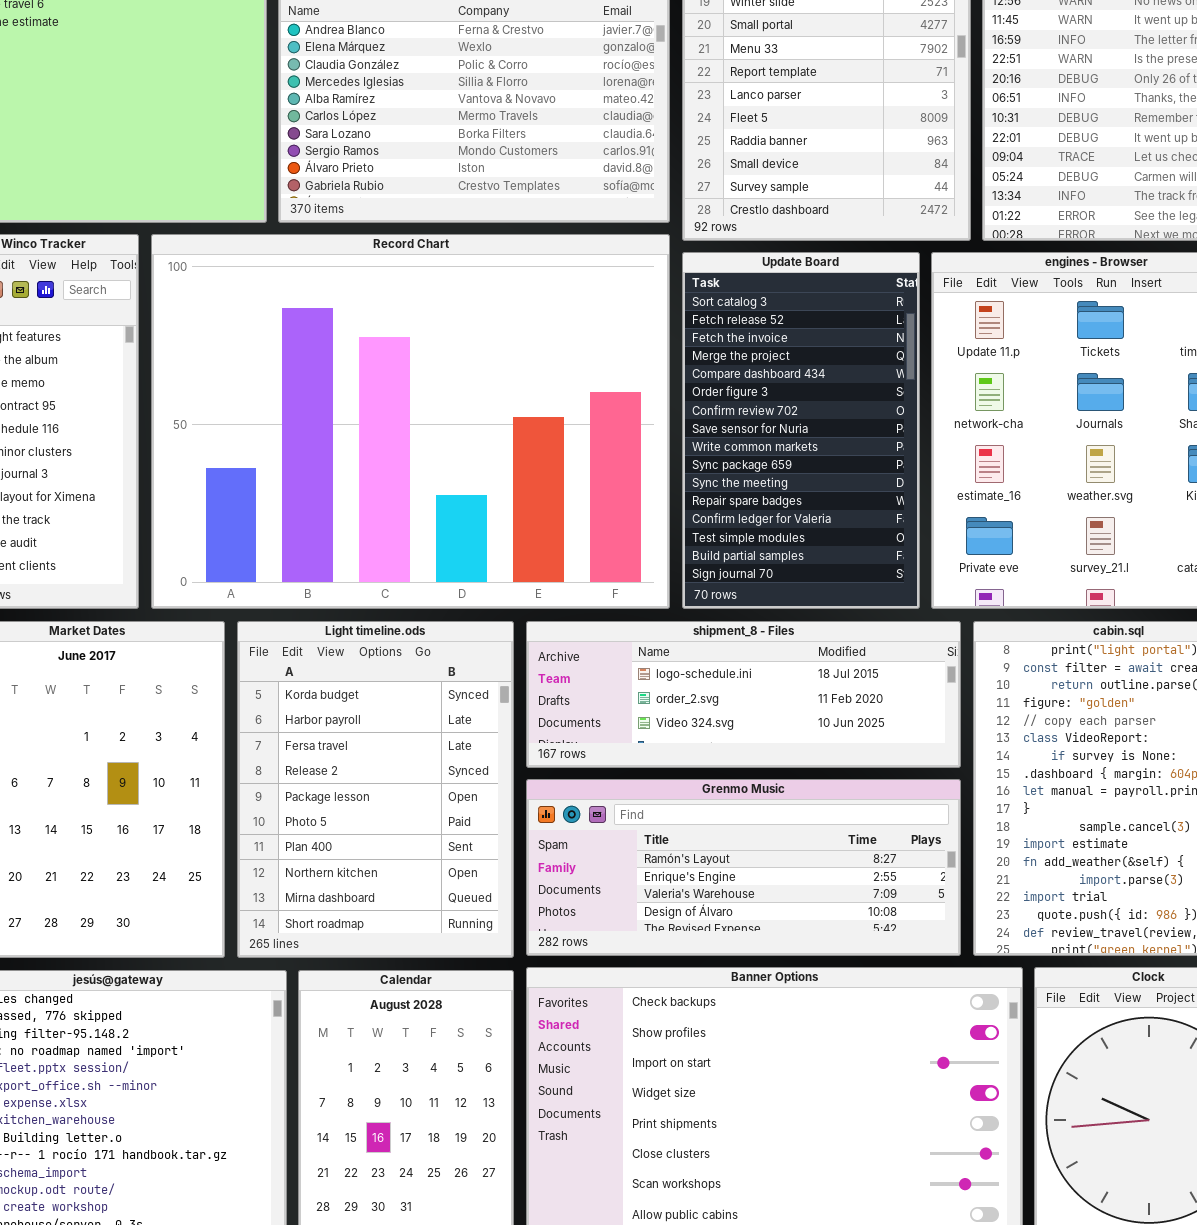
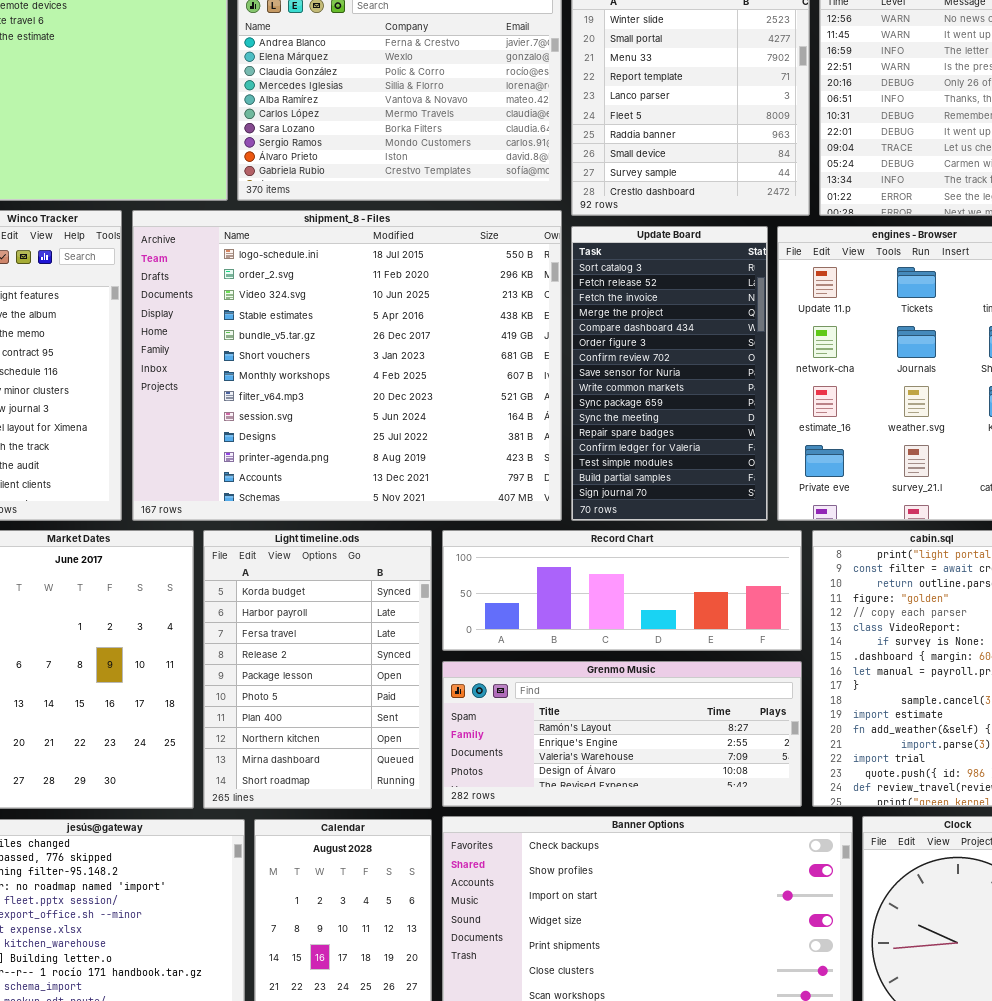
Record Chart: [151,234,670,609] -> [442,530,802,651], moved, resized
shipment_8 - Files: [526,621,961,768] -> [132,210,562,521], moved, resized

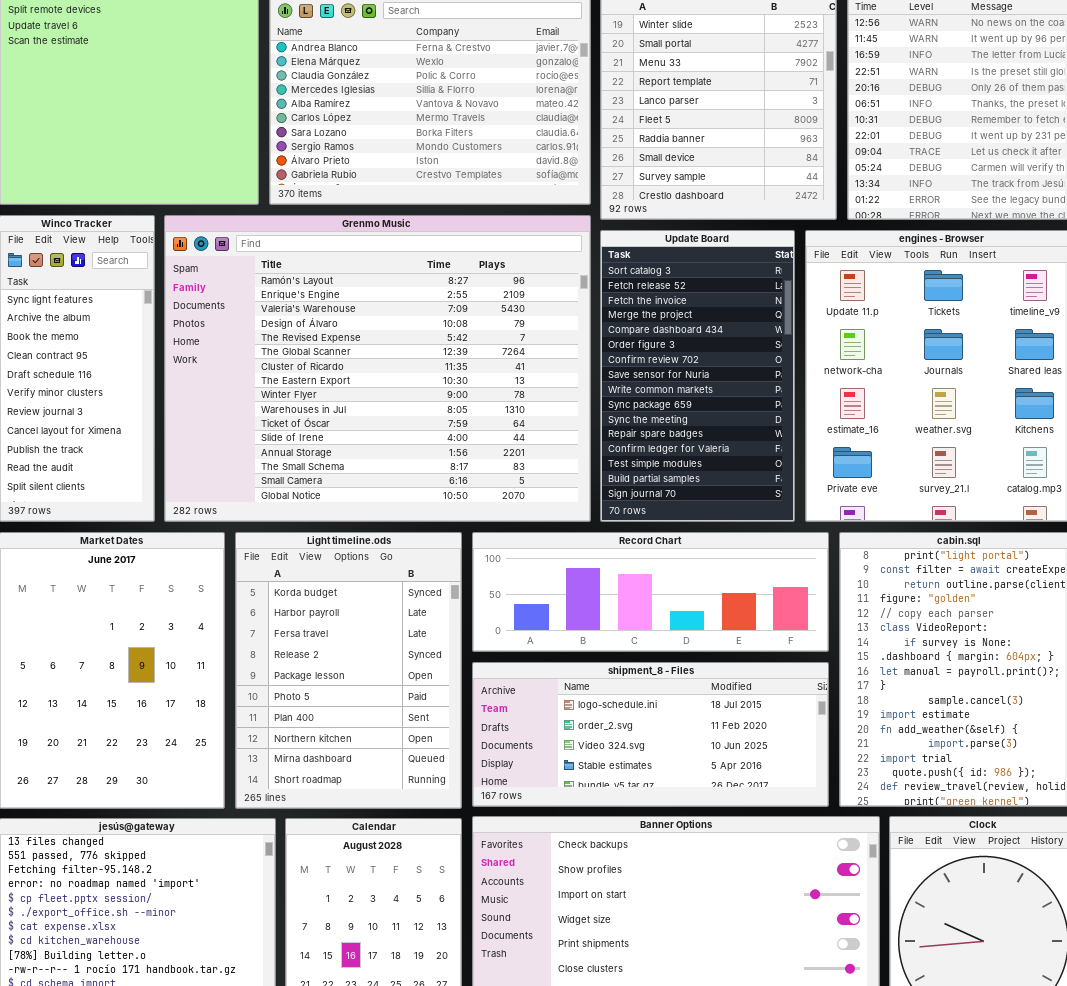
shipment_8 - Files: [132,210,562,521] -> [472,662,829,807], moved, resized
Grenmo Music: [442,661,802,807] -> [164,215,591,522], moved, resized

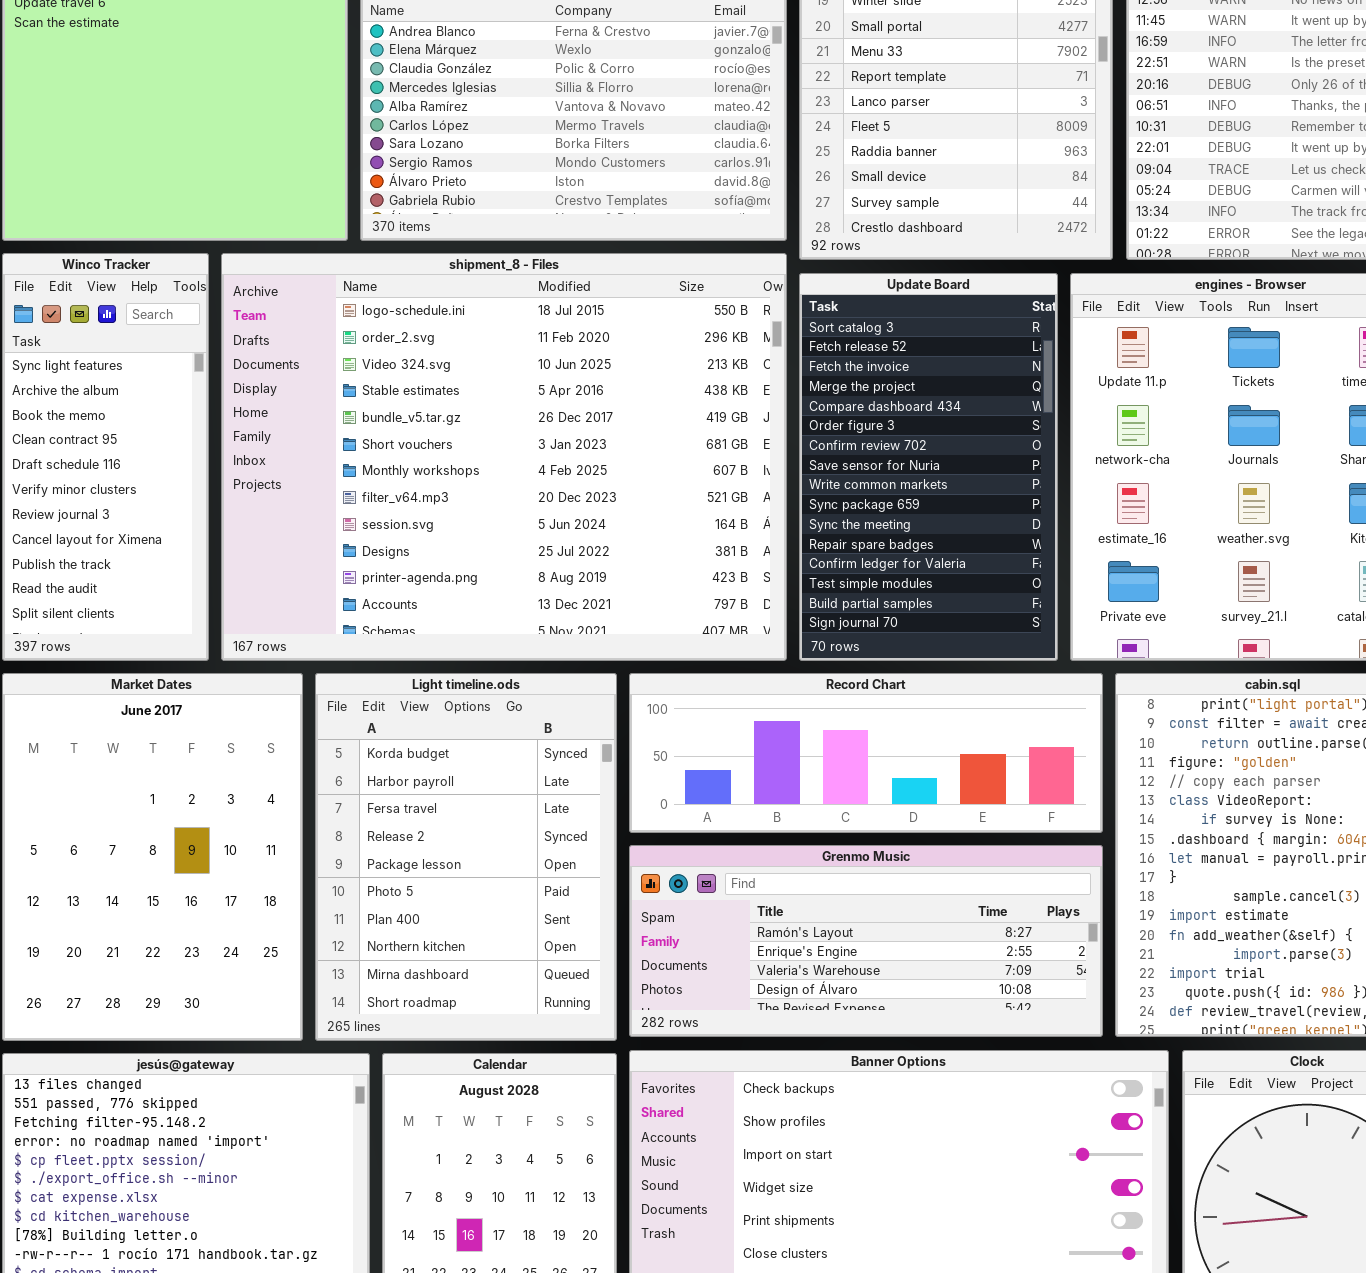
Grenmo Music: [164,215,591,522] -> [629,845,1103,1037], moved, resized
shipment_8 - Files: [472,662,829,807] -> [221,253,787,661], moved, resized

